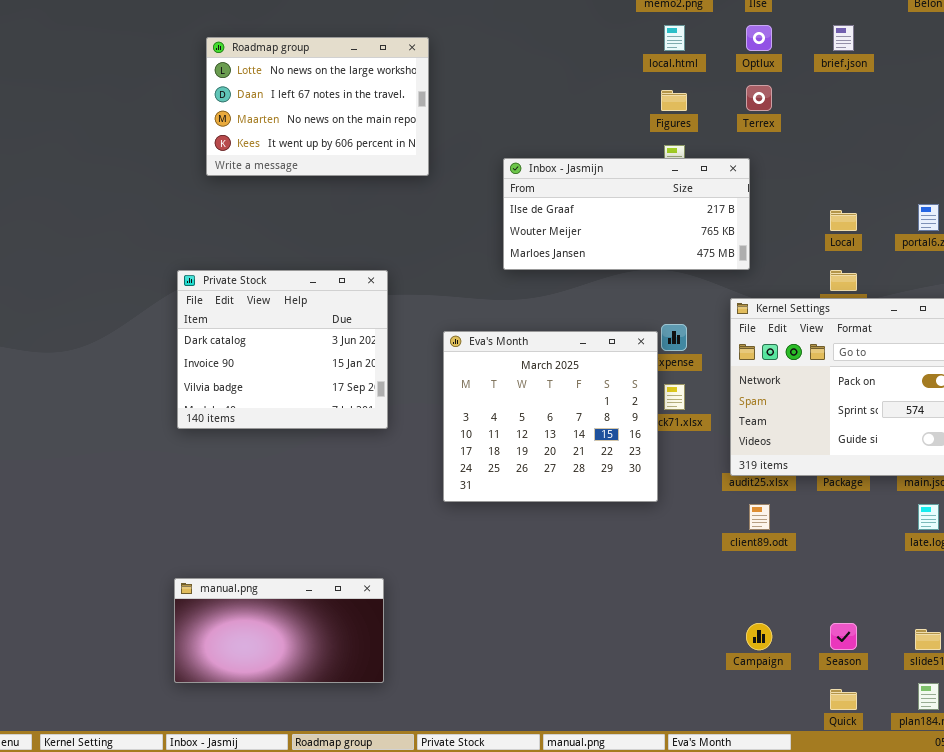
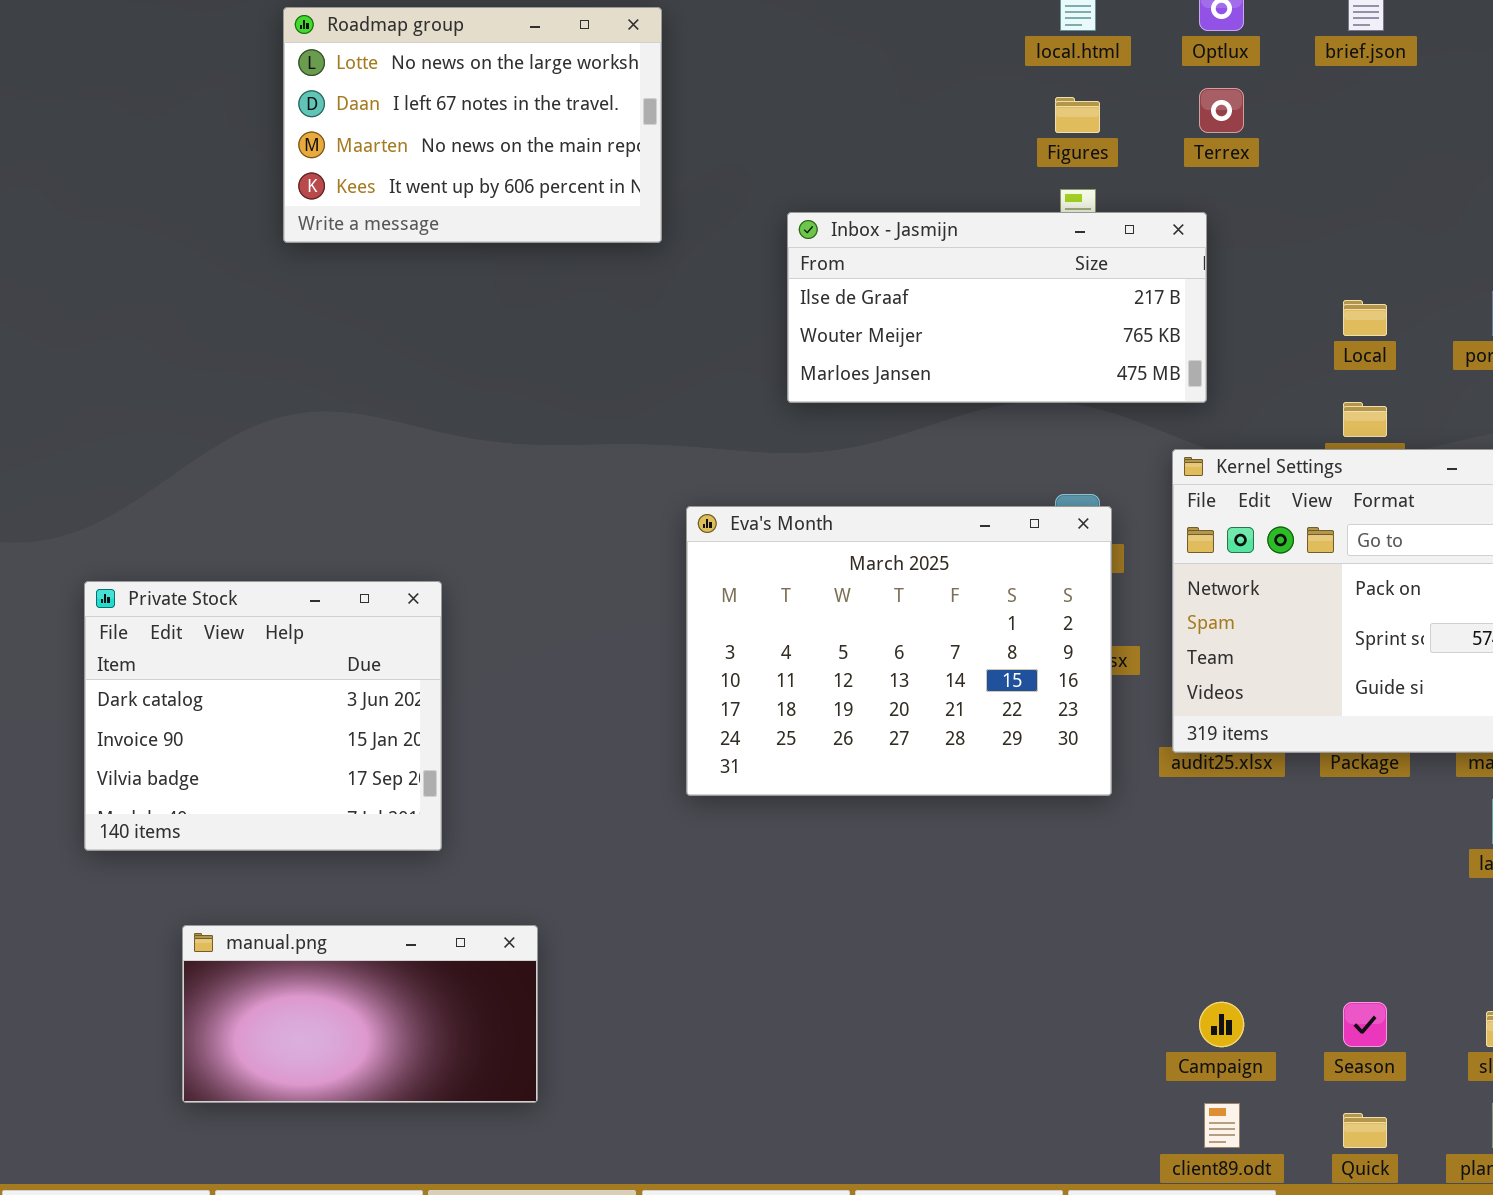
Private Stock: [177,270,388,429] -> [84,581,442,851], moved
Eva's Month: [443,331,658,502] -> [686,506,1112,796], resized
client89.odt: [749,504,770,530] -> [1204,1103,1240,1148], moved
manual.png: [174,578,384,683] -> [182,925,538,1103], moved

